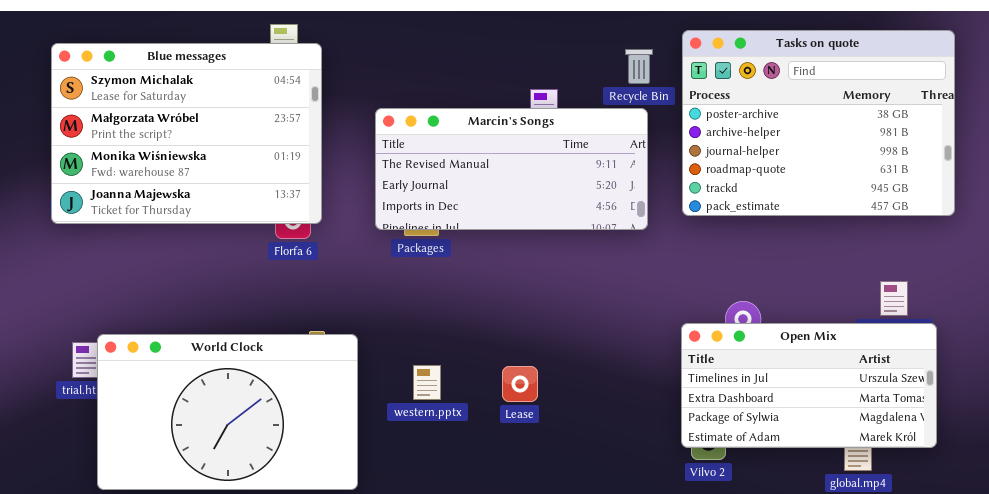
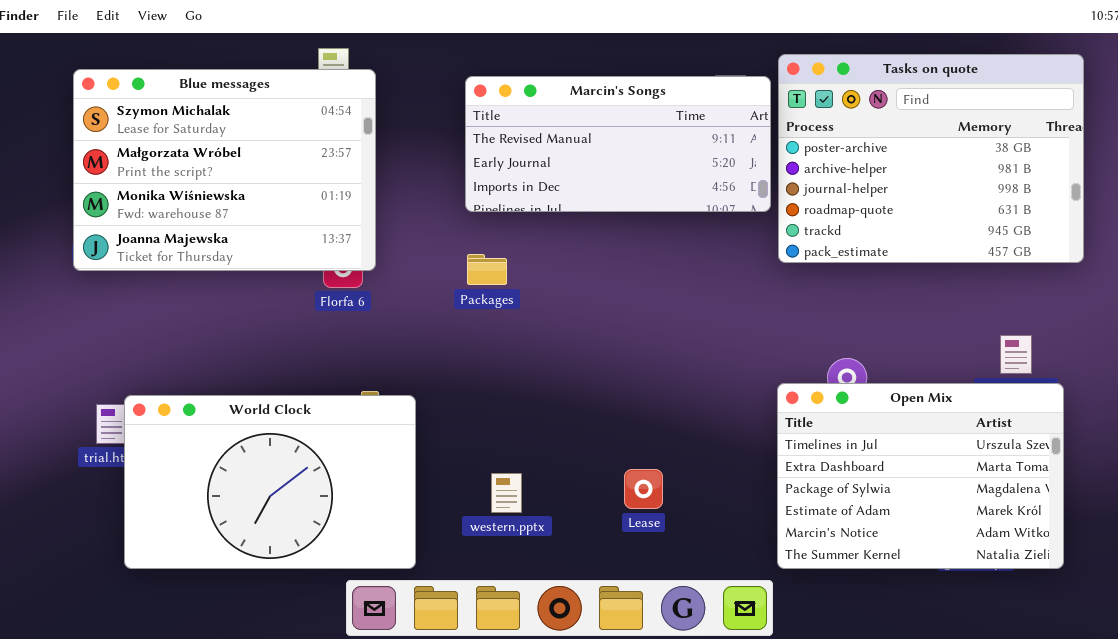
Marcin's Songs: [375,108,648,230] -> [465,76,771,212], moved
Open Mix: [681,323,937,448] -> [777,383,1064,569], resized
western.pptx: [413,365,441,400] -> [491,473,522,513], moved
Lease: [502,366,538,402] -> [624,469,663,509], moved

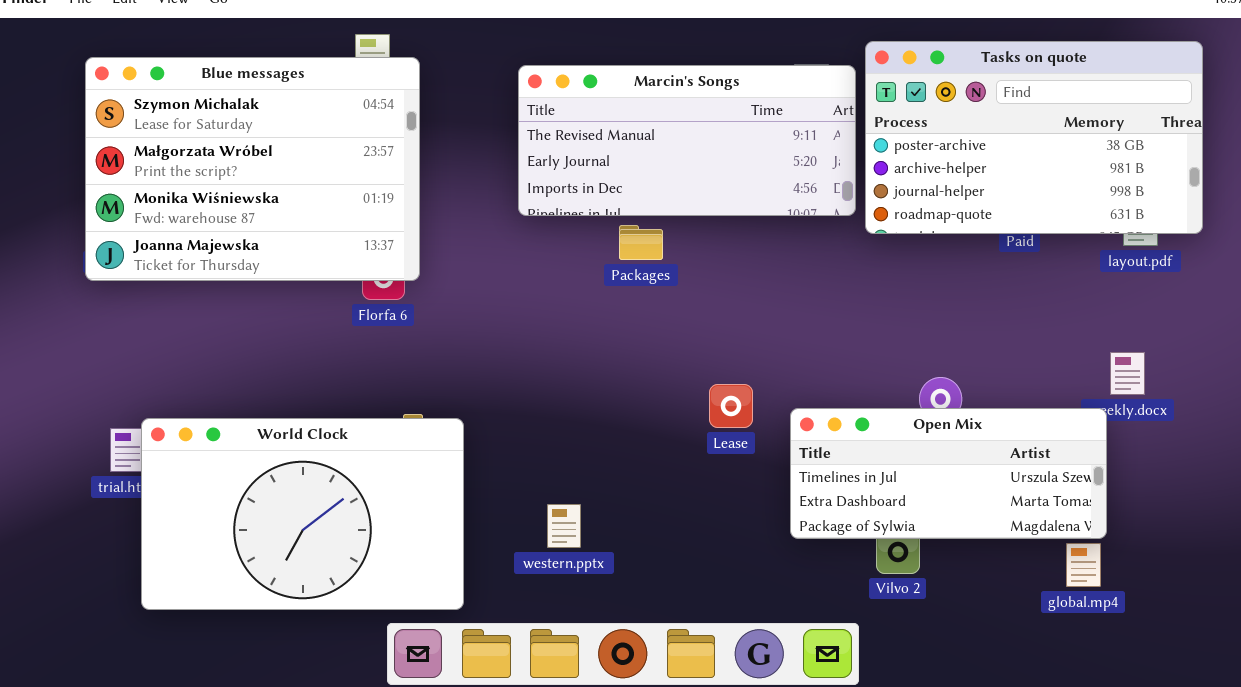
Tasks on quote: [778,54,1084,263] -> [865,41,1203,234], resized
Packages: [467,254,507,285] -> [619,225,663,260], moved
Open Mix: [777,383,1064,569] -> [790,408,1107,539], moved, resized
Lease: [624,469,663,509] -> [709,384,753,428], moved

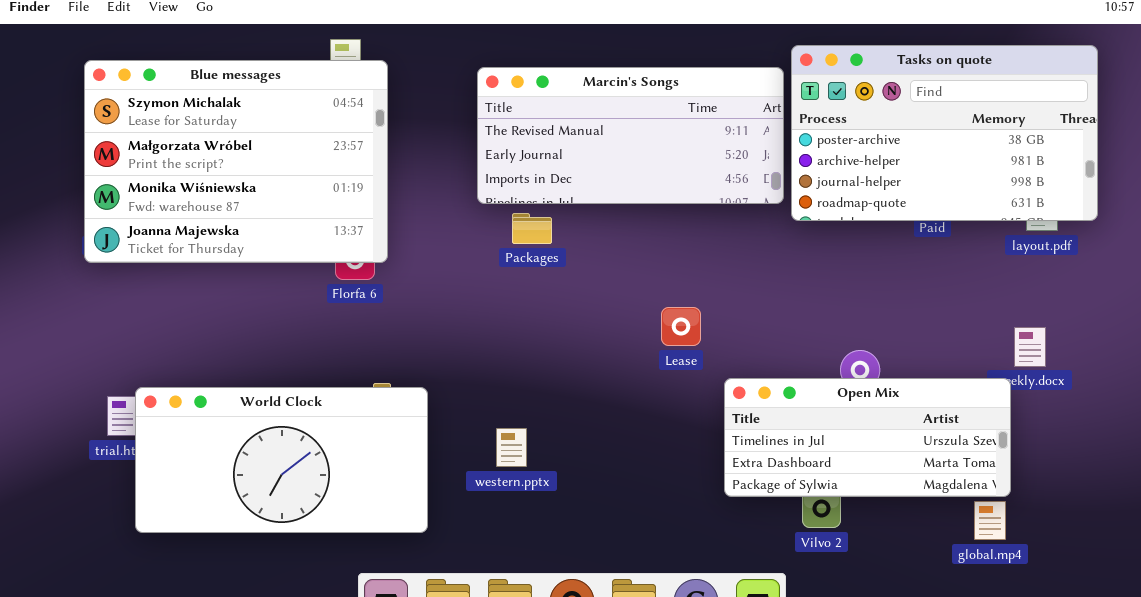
Packages: [619,225,663,260] -> [512,213,552,244], moved
Lease: [709,384,753,428] -> [661,307,701,346], moved
World Clock: [141,418,464,610] -> [135,387,428,533], resized
western.pptx: [547,504,581,548] -> [496,428,527,467], moved

